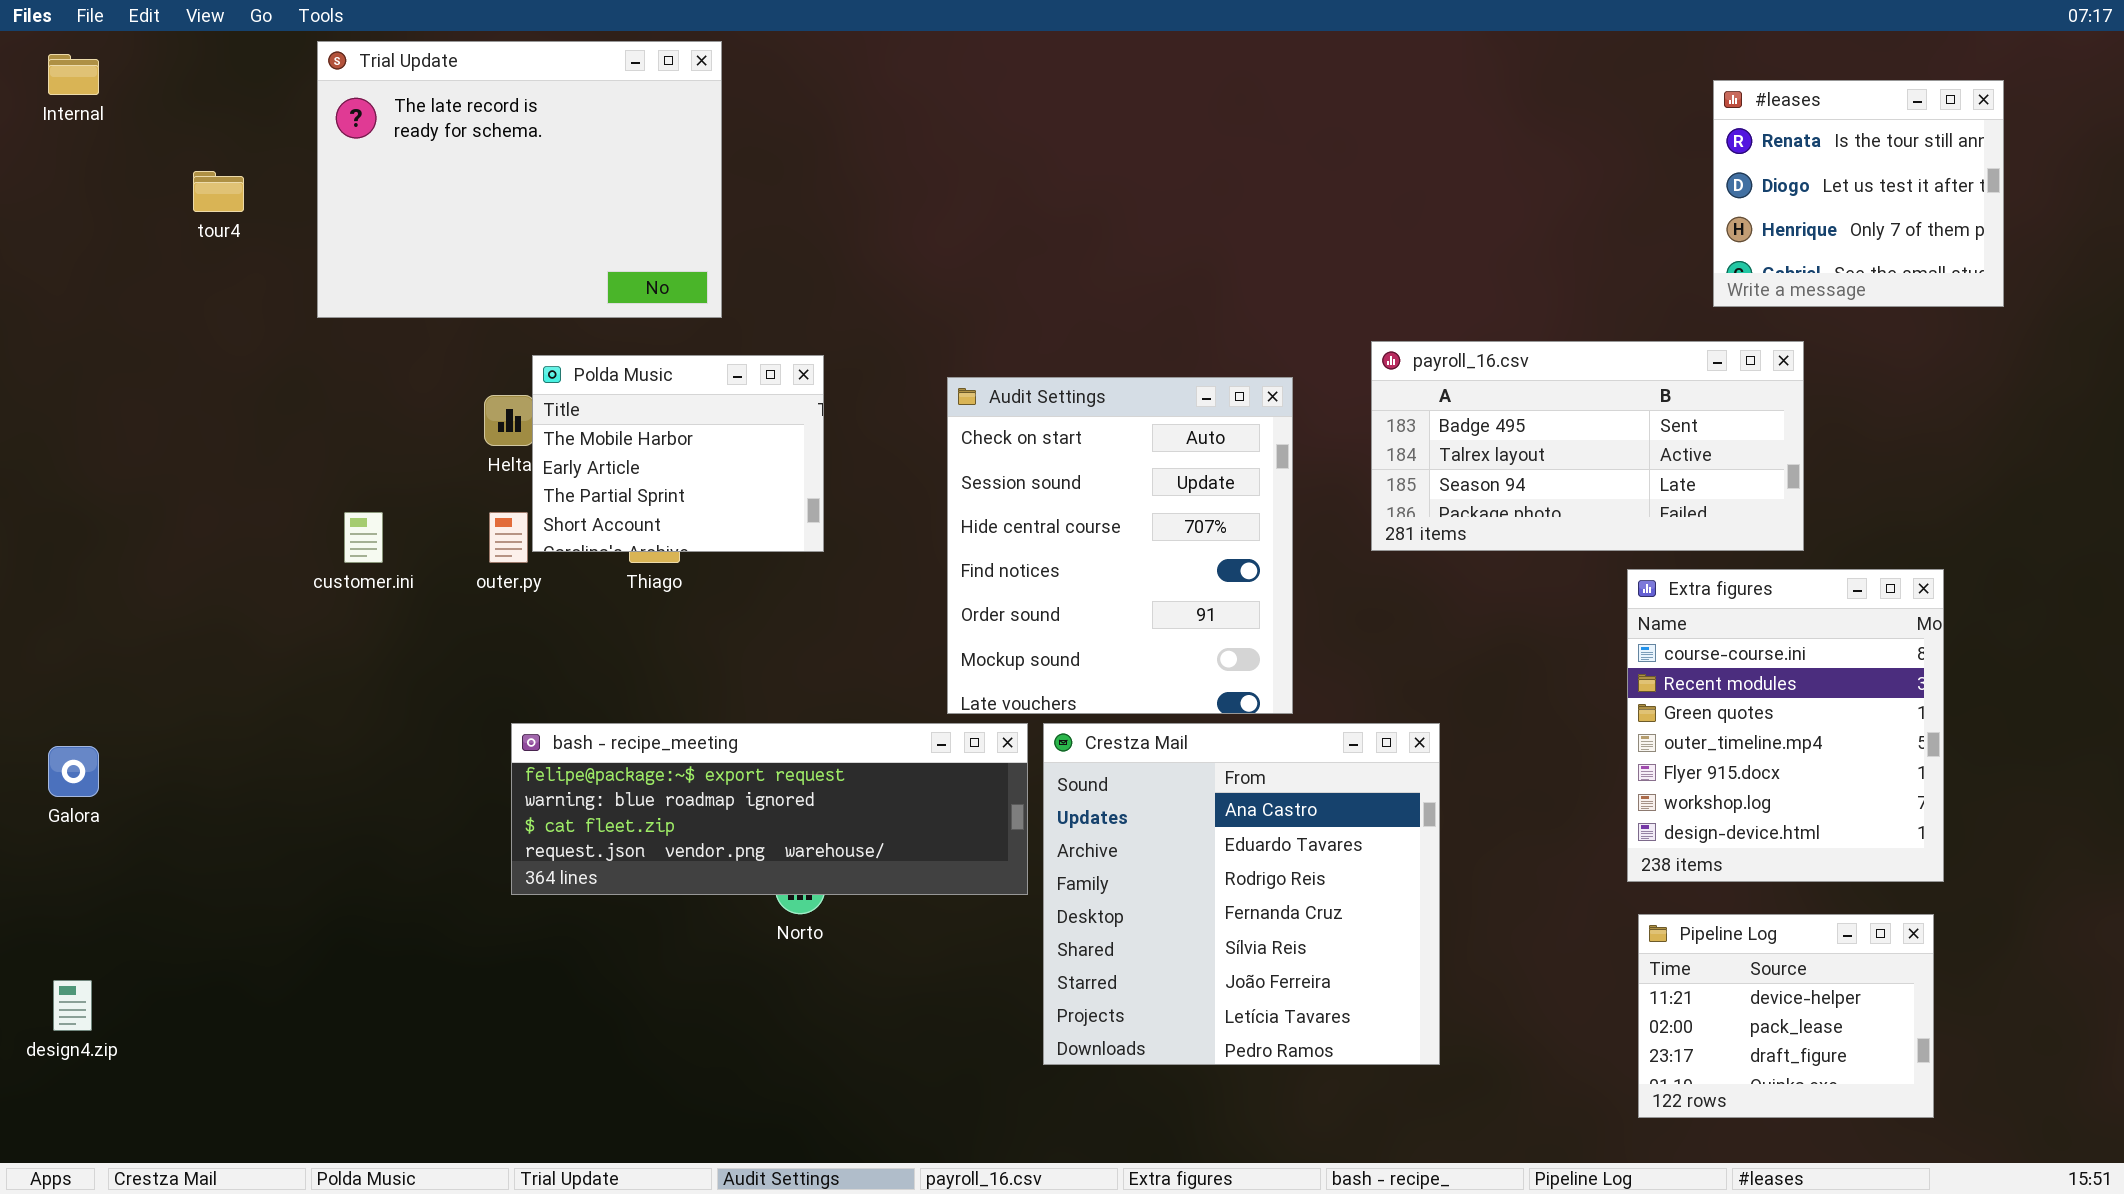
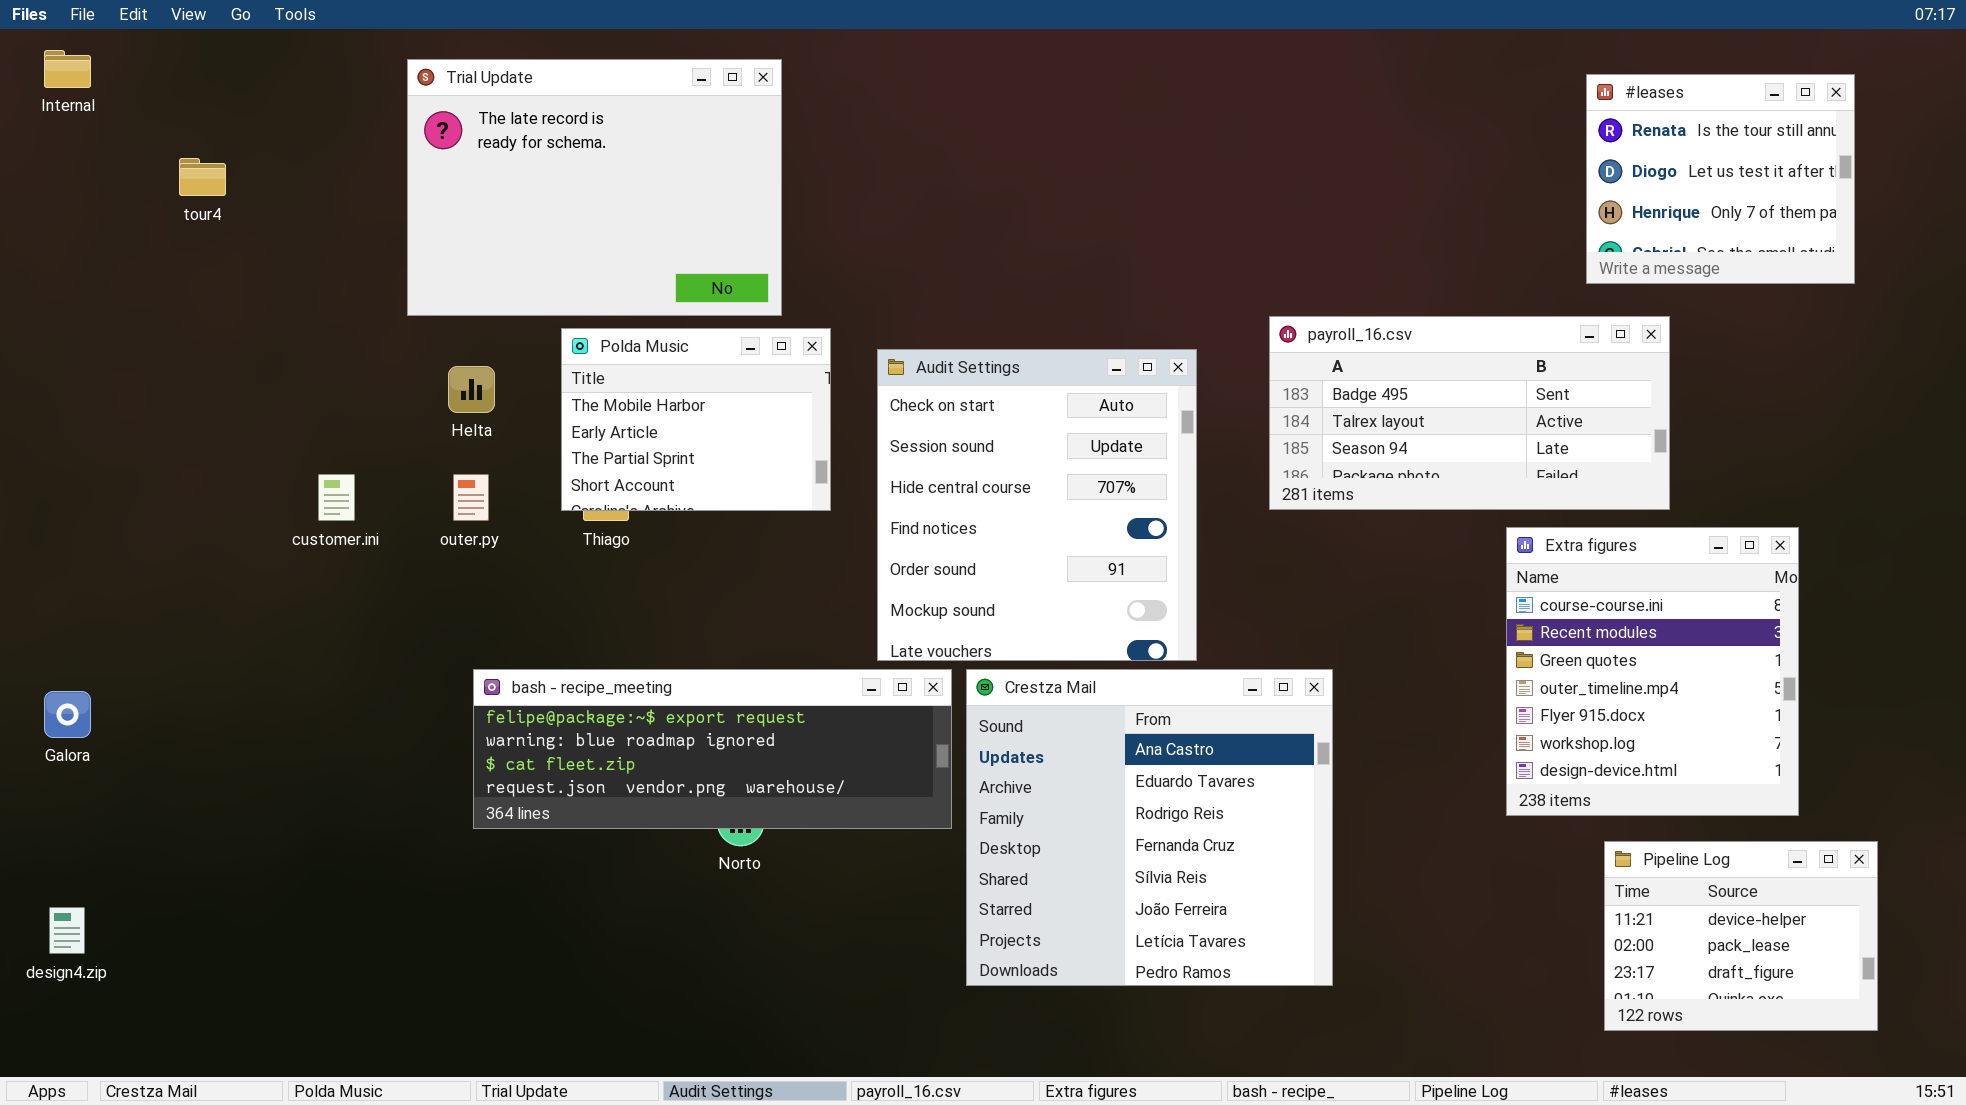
Trial Update: [317,41,722,318] -> [407,59,782,316], moved
Polda Music: [532,355,824,552] -> [561,328,831,511], moved
Pipeline Log: [1638,914,1934,1118] -> [1604,841,1878,1031], moved

